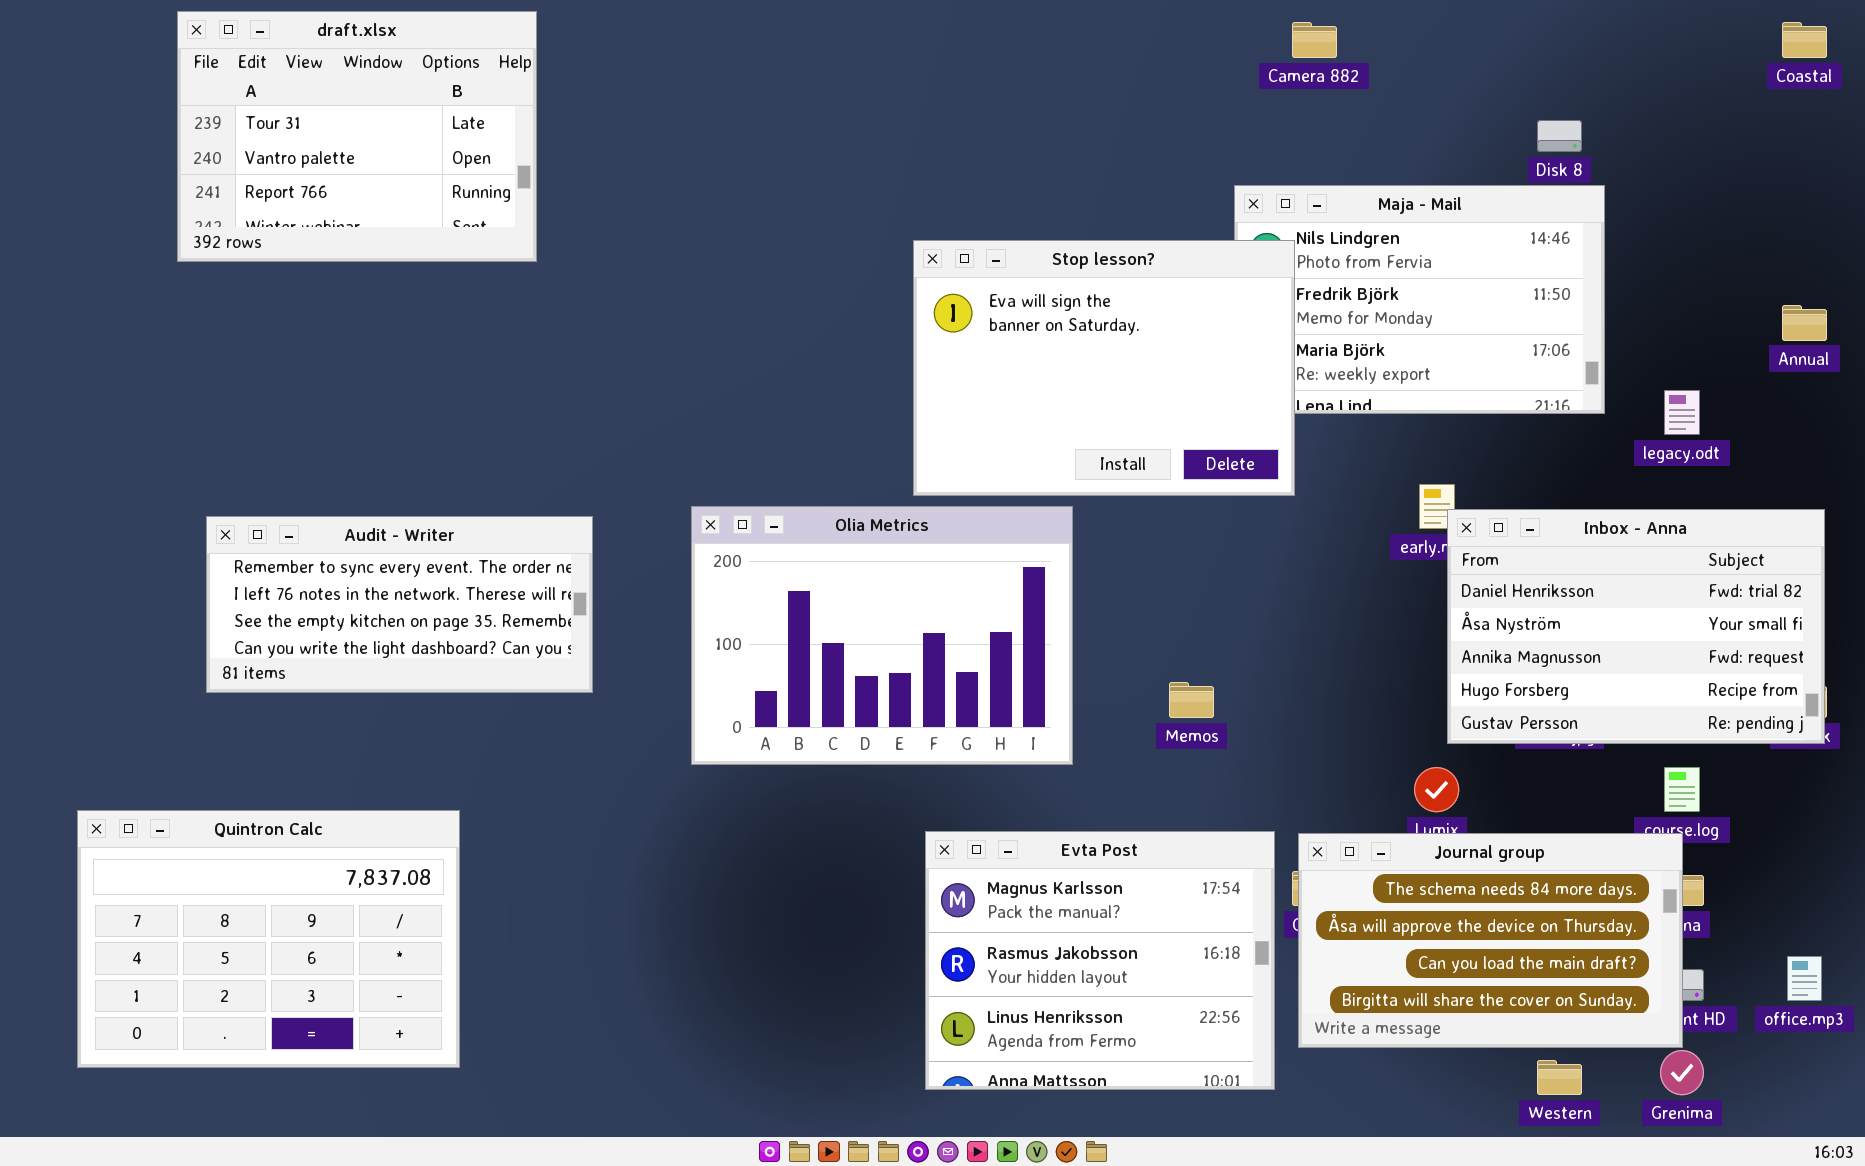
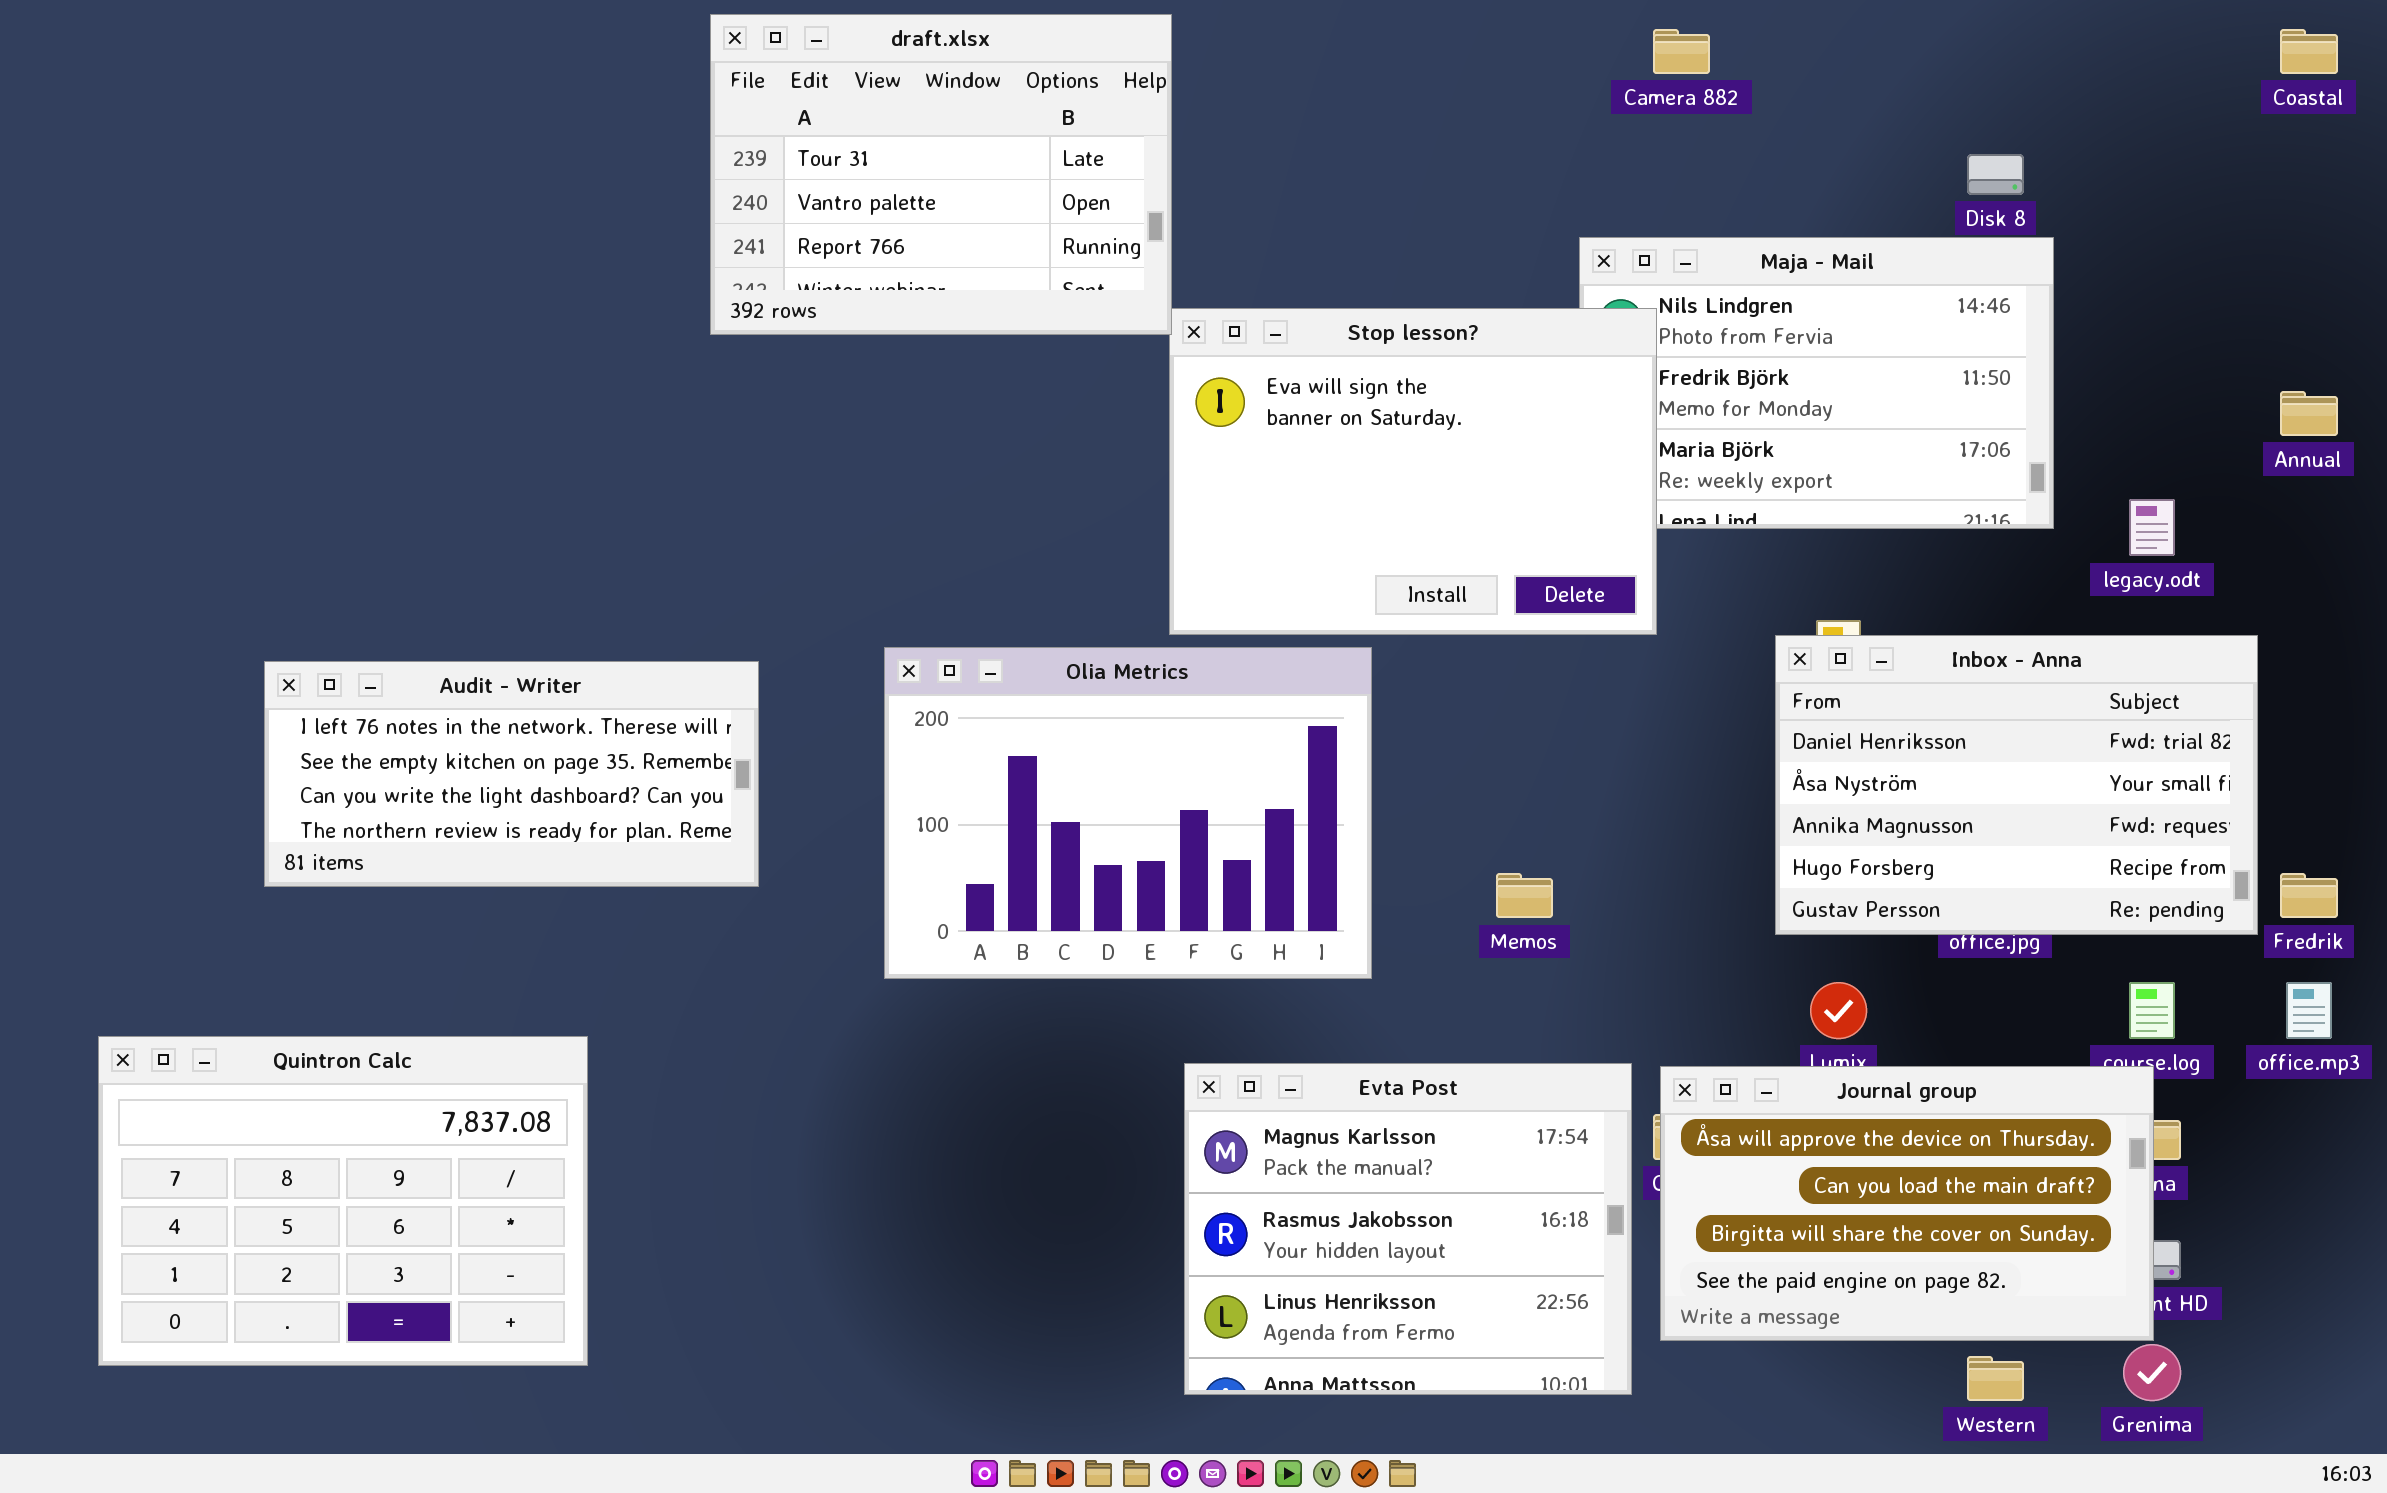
draft.xlsx: [177,11,537,262] -> [710,14,1172,335], moved
Inbox - Anna: [1447,509,1825,744] -> [1775,635,2258,935], moved
Audit - Writer: [206,516,593,693] -> [264,661,759,887], scrolled down 1 row
Journal group: [1298,833,1683,1048] -> [1660,1066,2154,1341], scrolled down 1 row
office.mp3: [1787,956,1822,1001] -> [2286,982,2332,1039], moved

